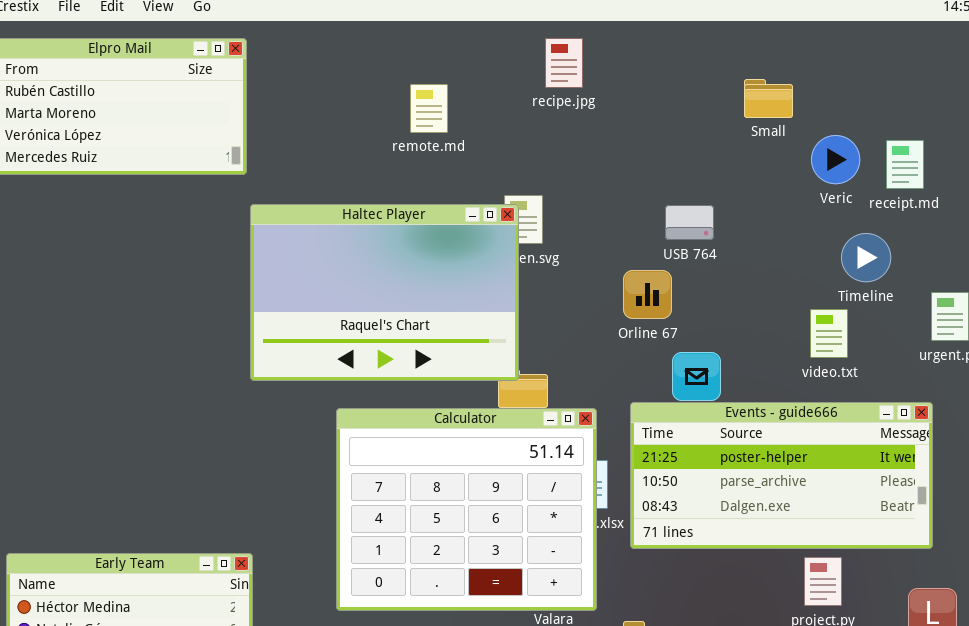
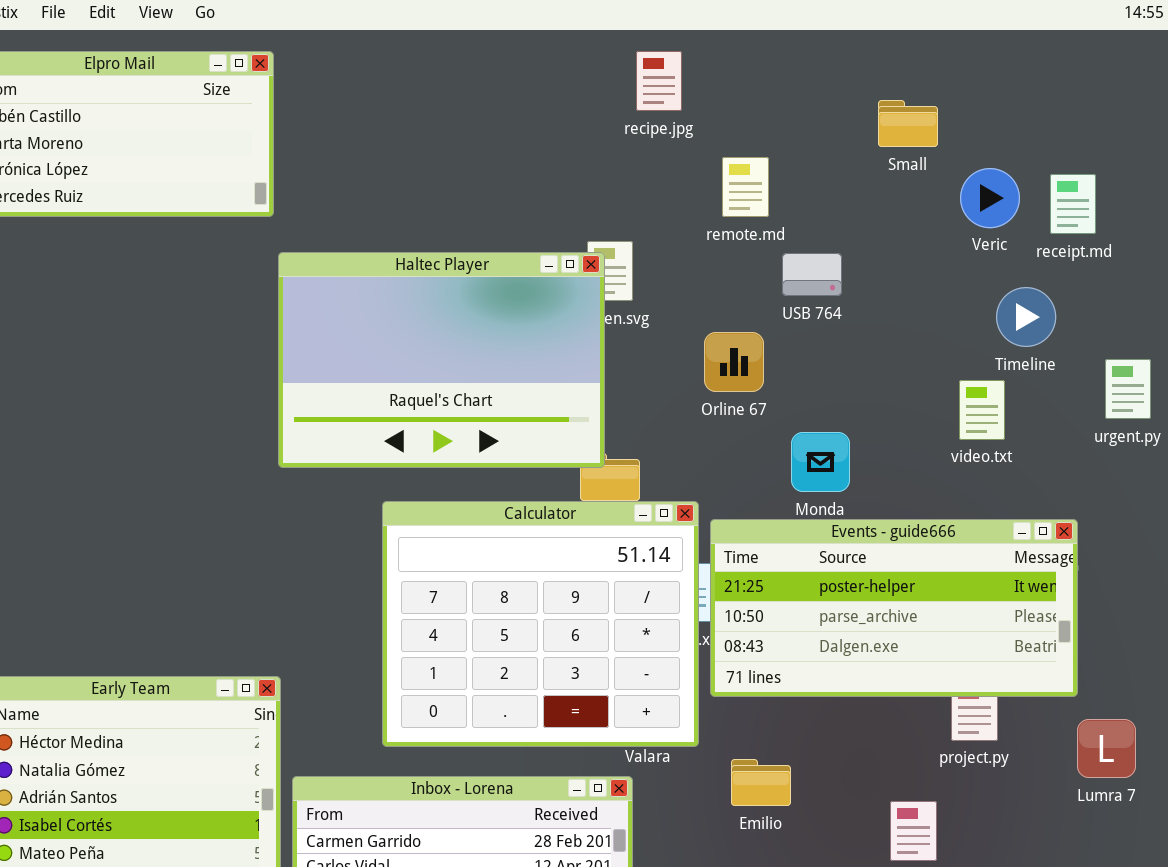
remote.md: [410,84,448,133] -> [722,157,769,217], moved
Orline 67: [623,270,672,319] -> [704,332,764,392], moved
Events - guide666: [630,402,933,549] -> [710,519,1078,697], moved

